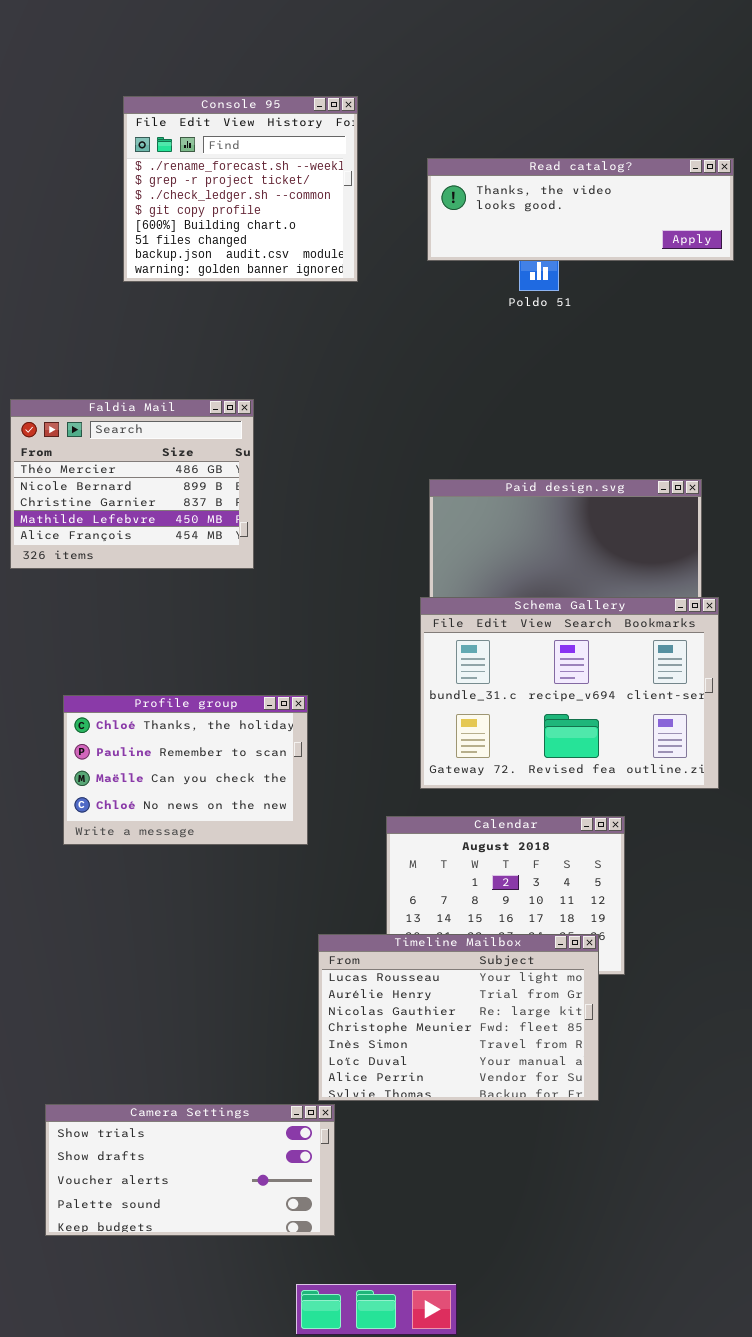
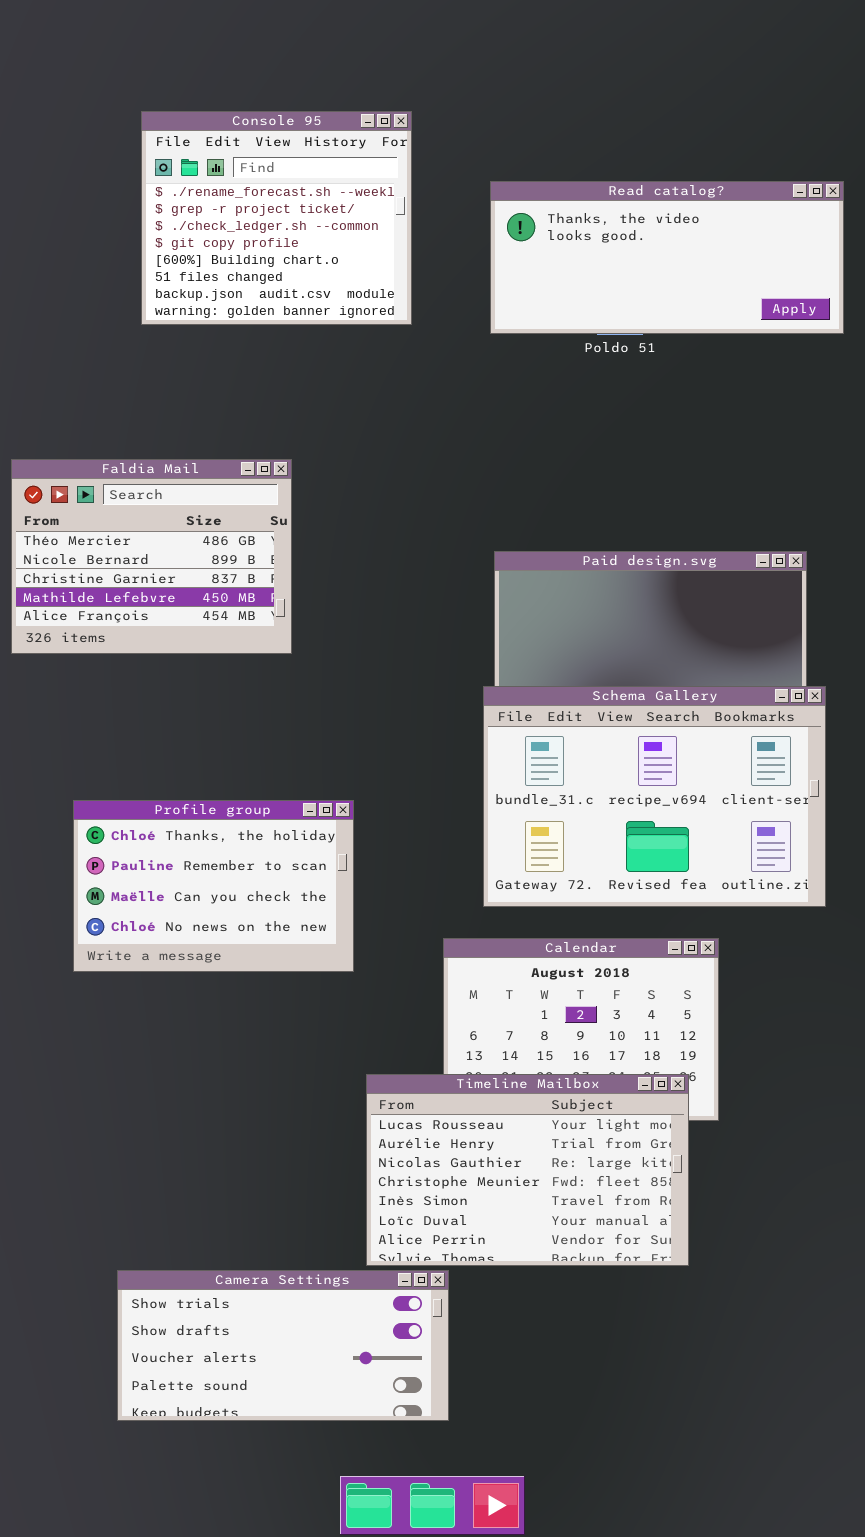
Read catalog?: [427,158,734,261] -> [490,181,844,334], resized
Camera Settings: [45,1104,335,1236] -> [117,1270,449,1421], moved

